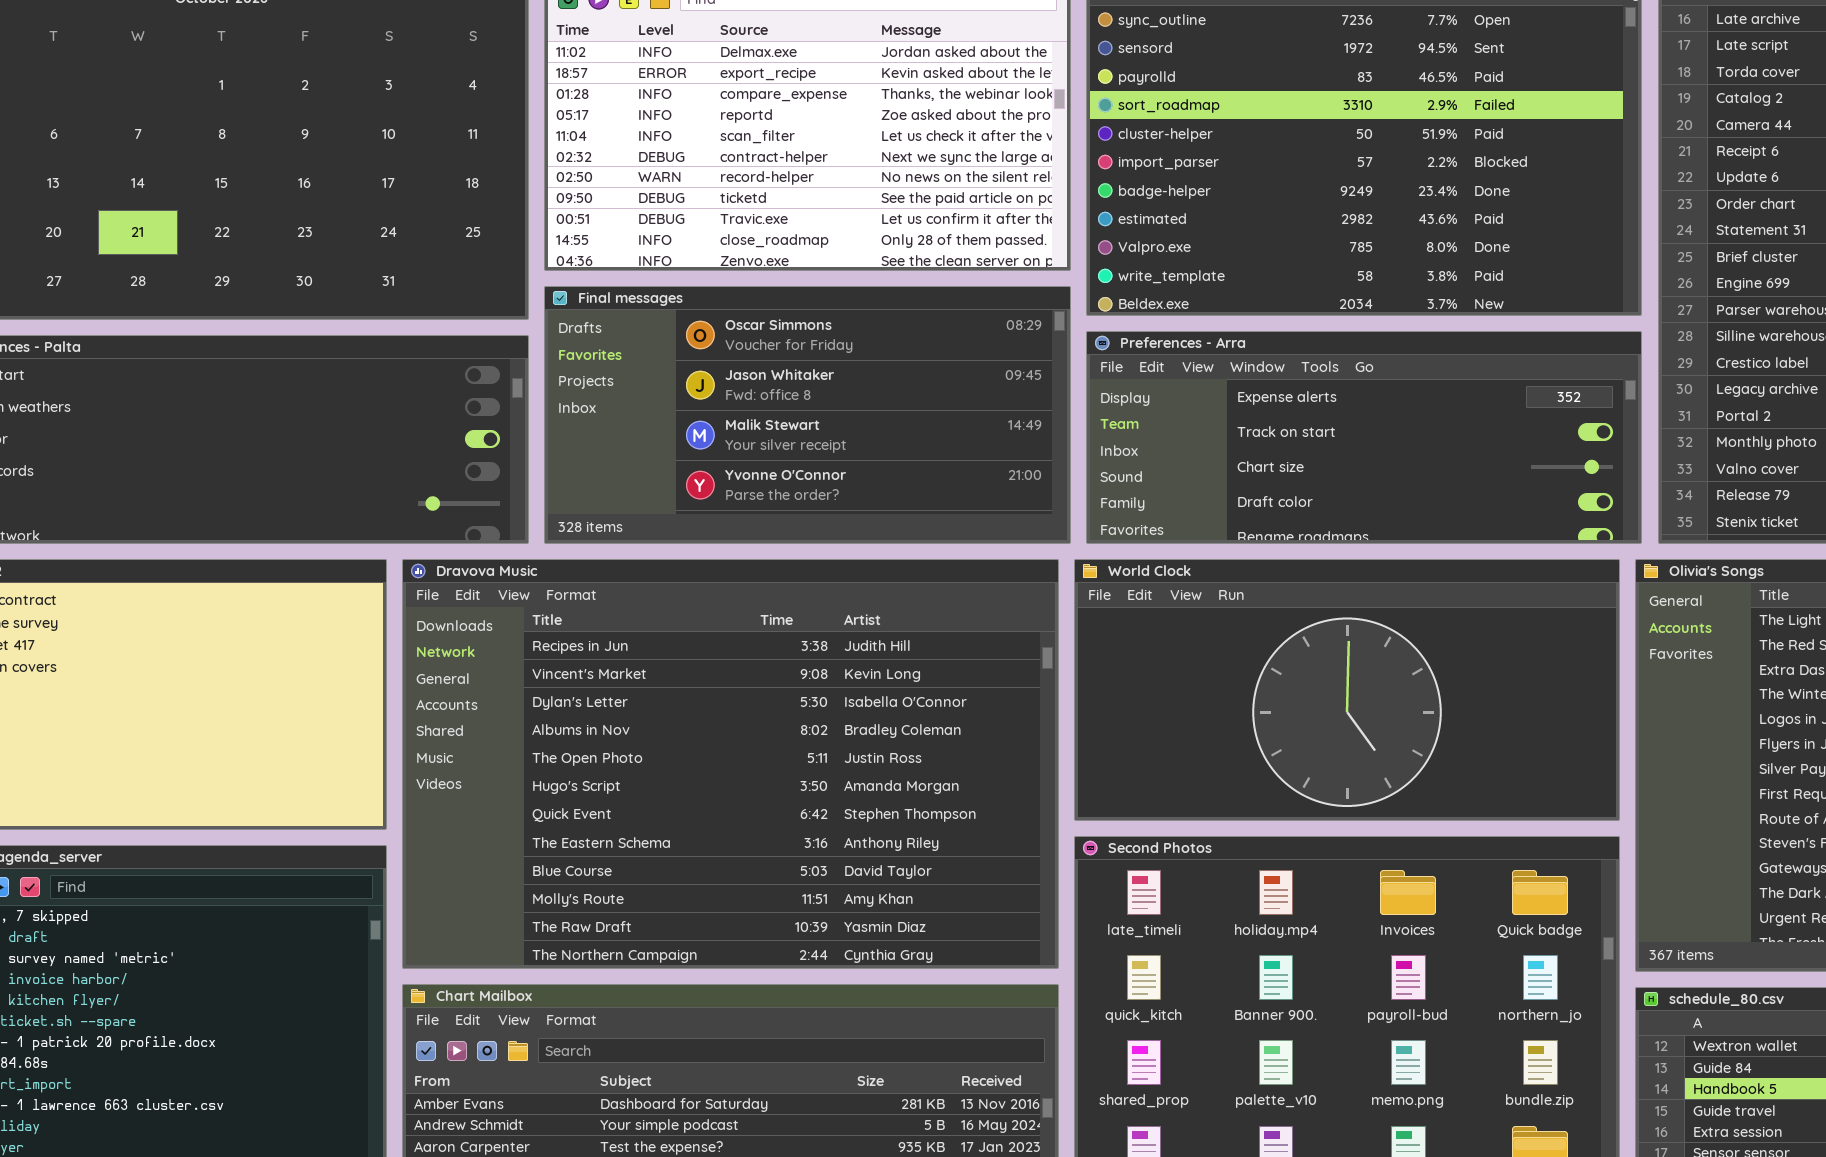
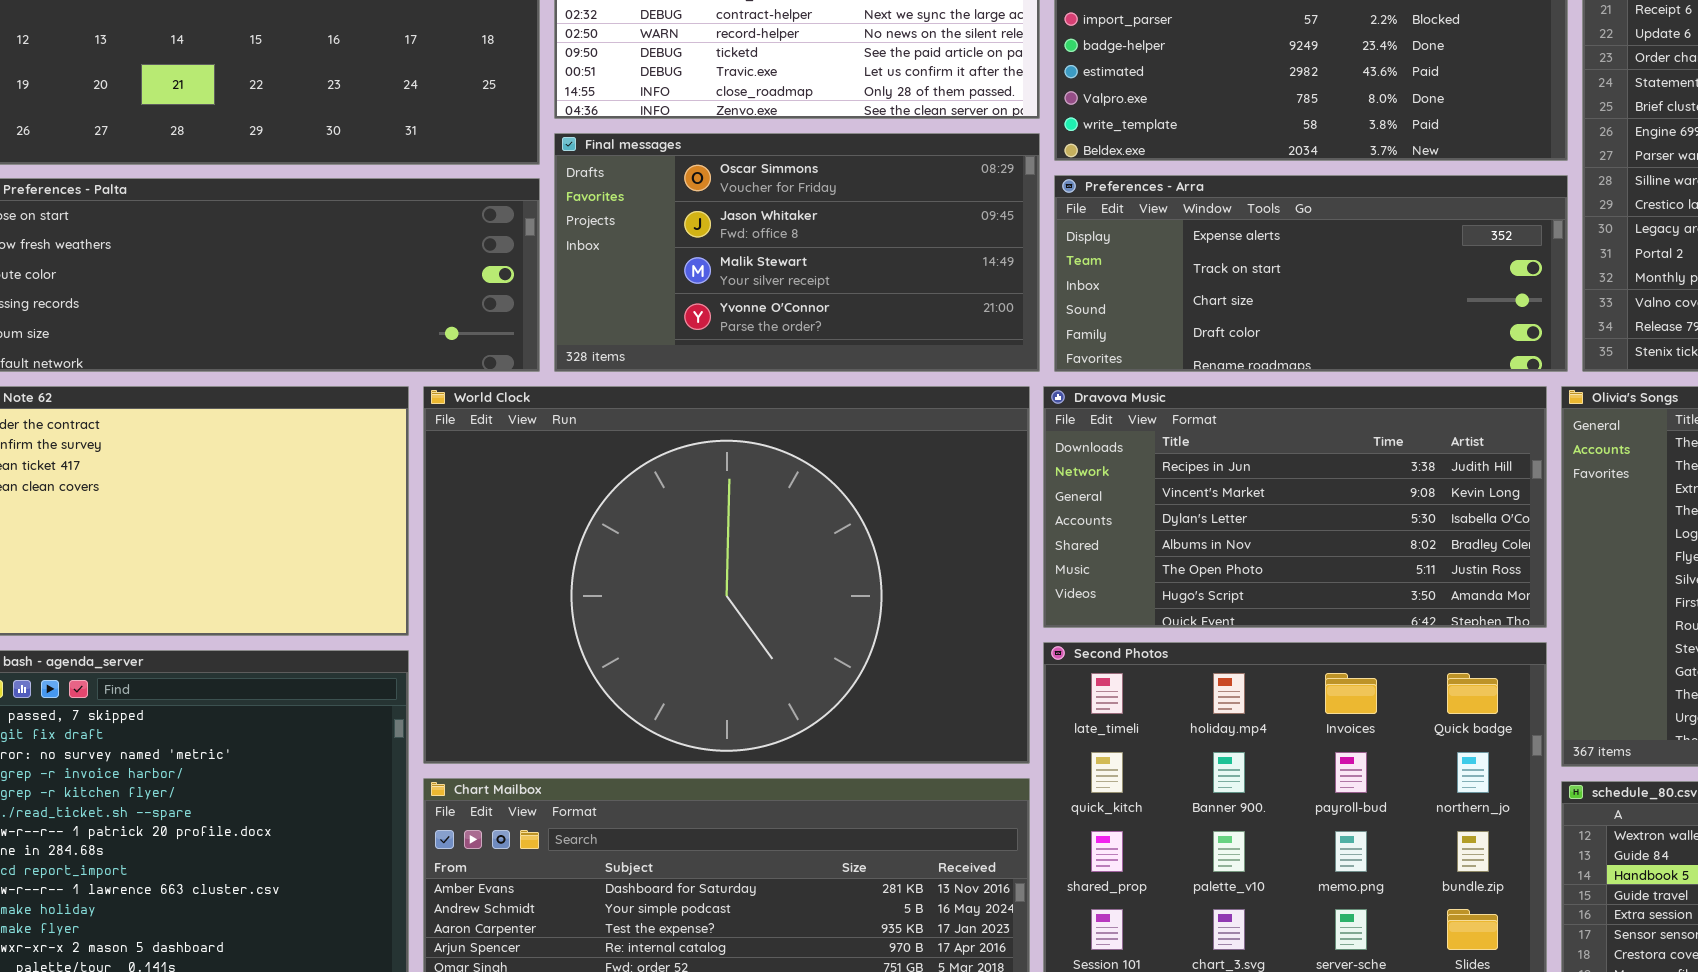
Dravova Music: [402,559,1059,969] -> [1043,386,1547,628], moved, resized
World Clock: [1074,559,1620,821] -> [423,386,1030,764], moved, resized

